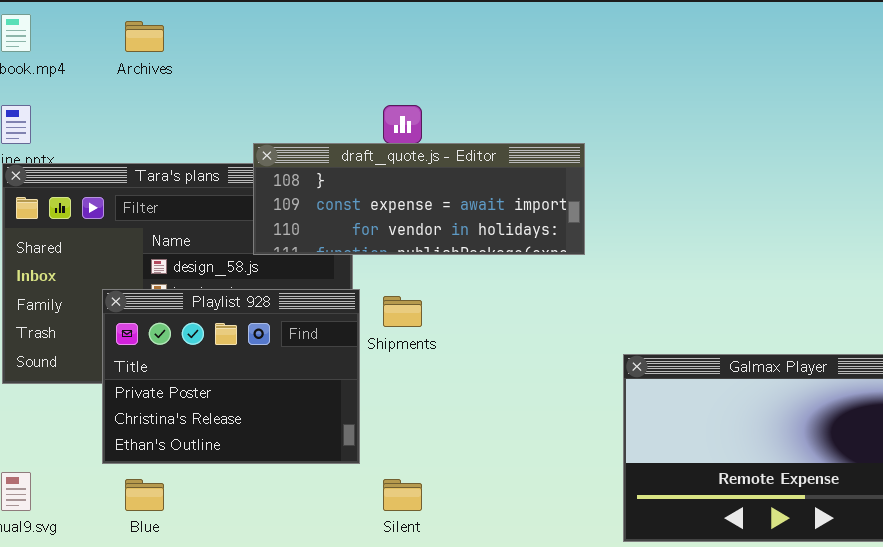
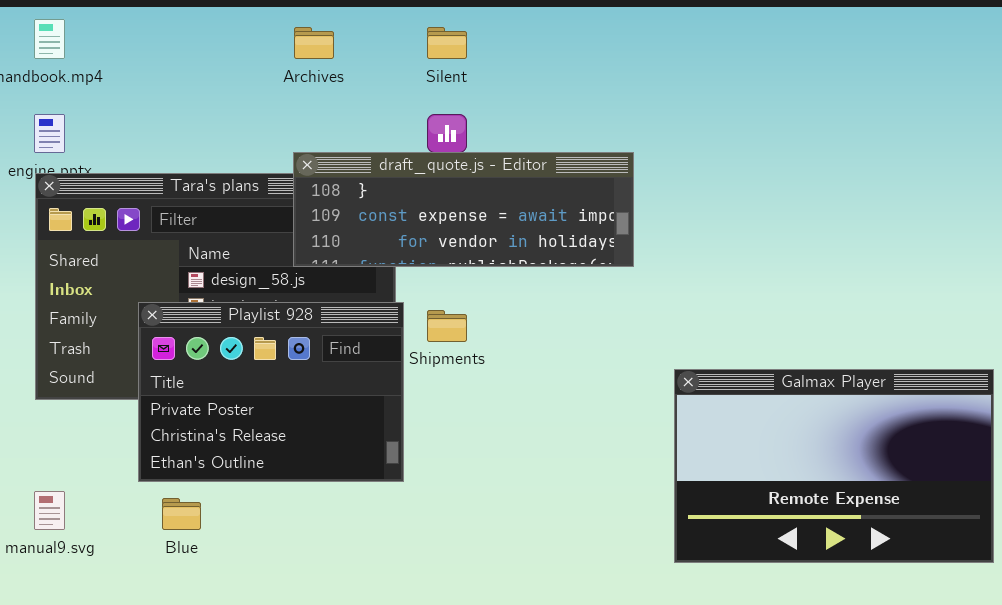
Archives: [125,21,164,52] -> [294,27,334,59], moved
Silent: [383,479,422,511] -> [427,27,467,59], moved

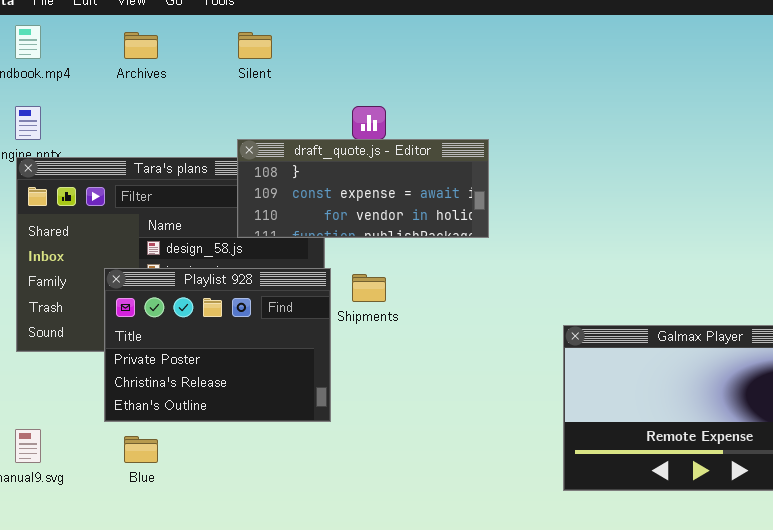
Archives: [294,27,334,59] -> [124,32,158,59], moved
Silent: [427,27,467,59] -> [238,32,272,59], moved
draft_quote.js - Editor: [293,152,634,267] -> [237,139,489,238], resized

